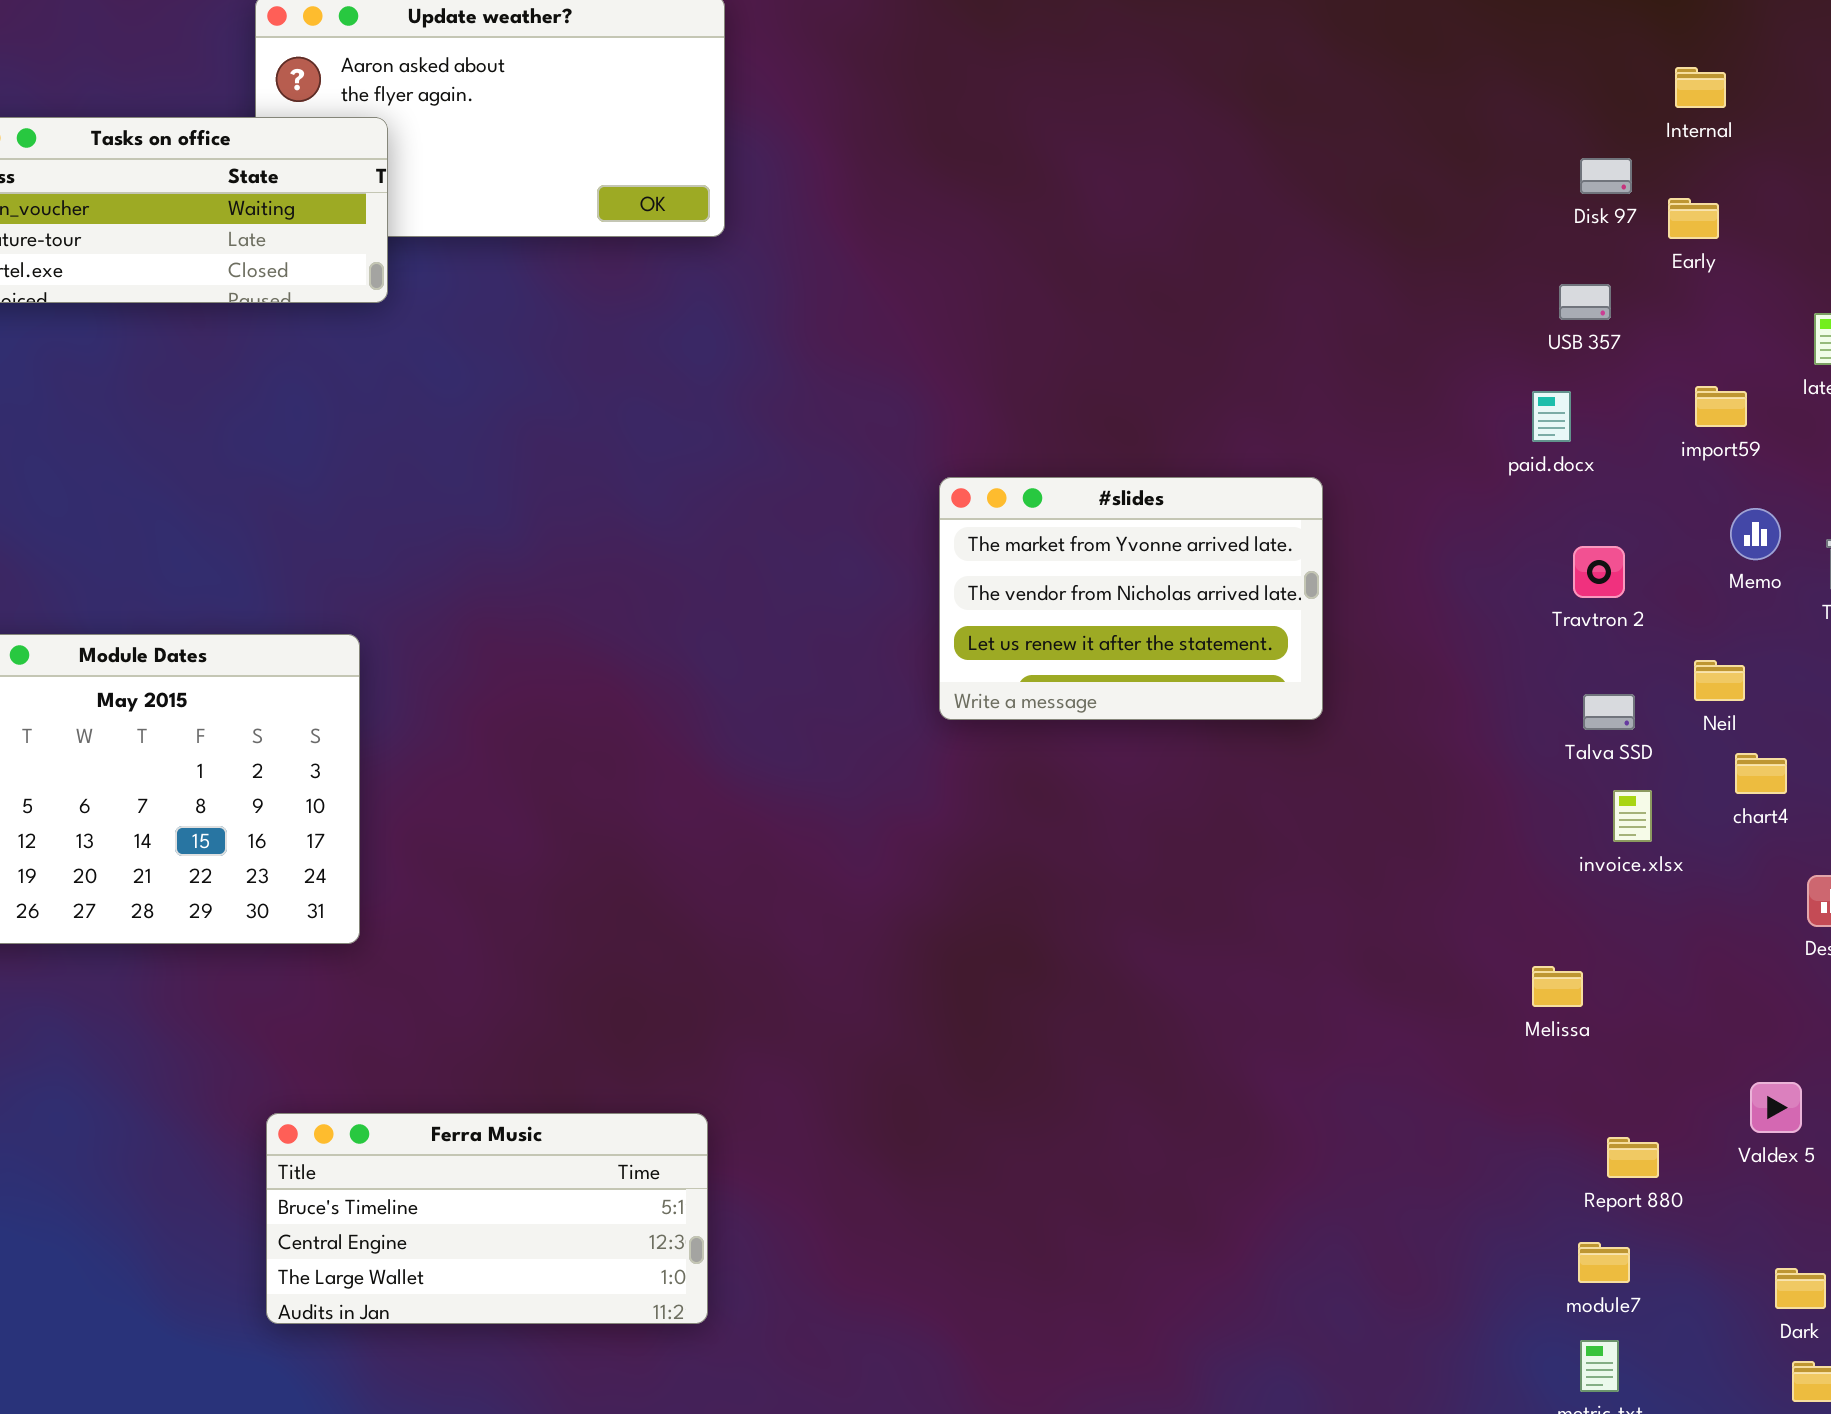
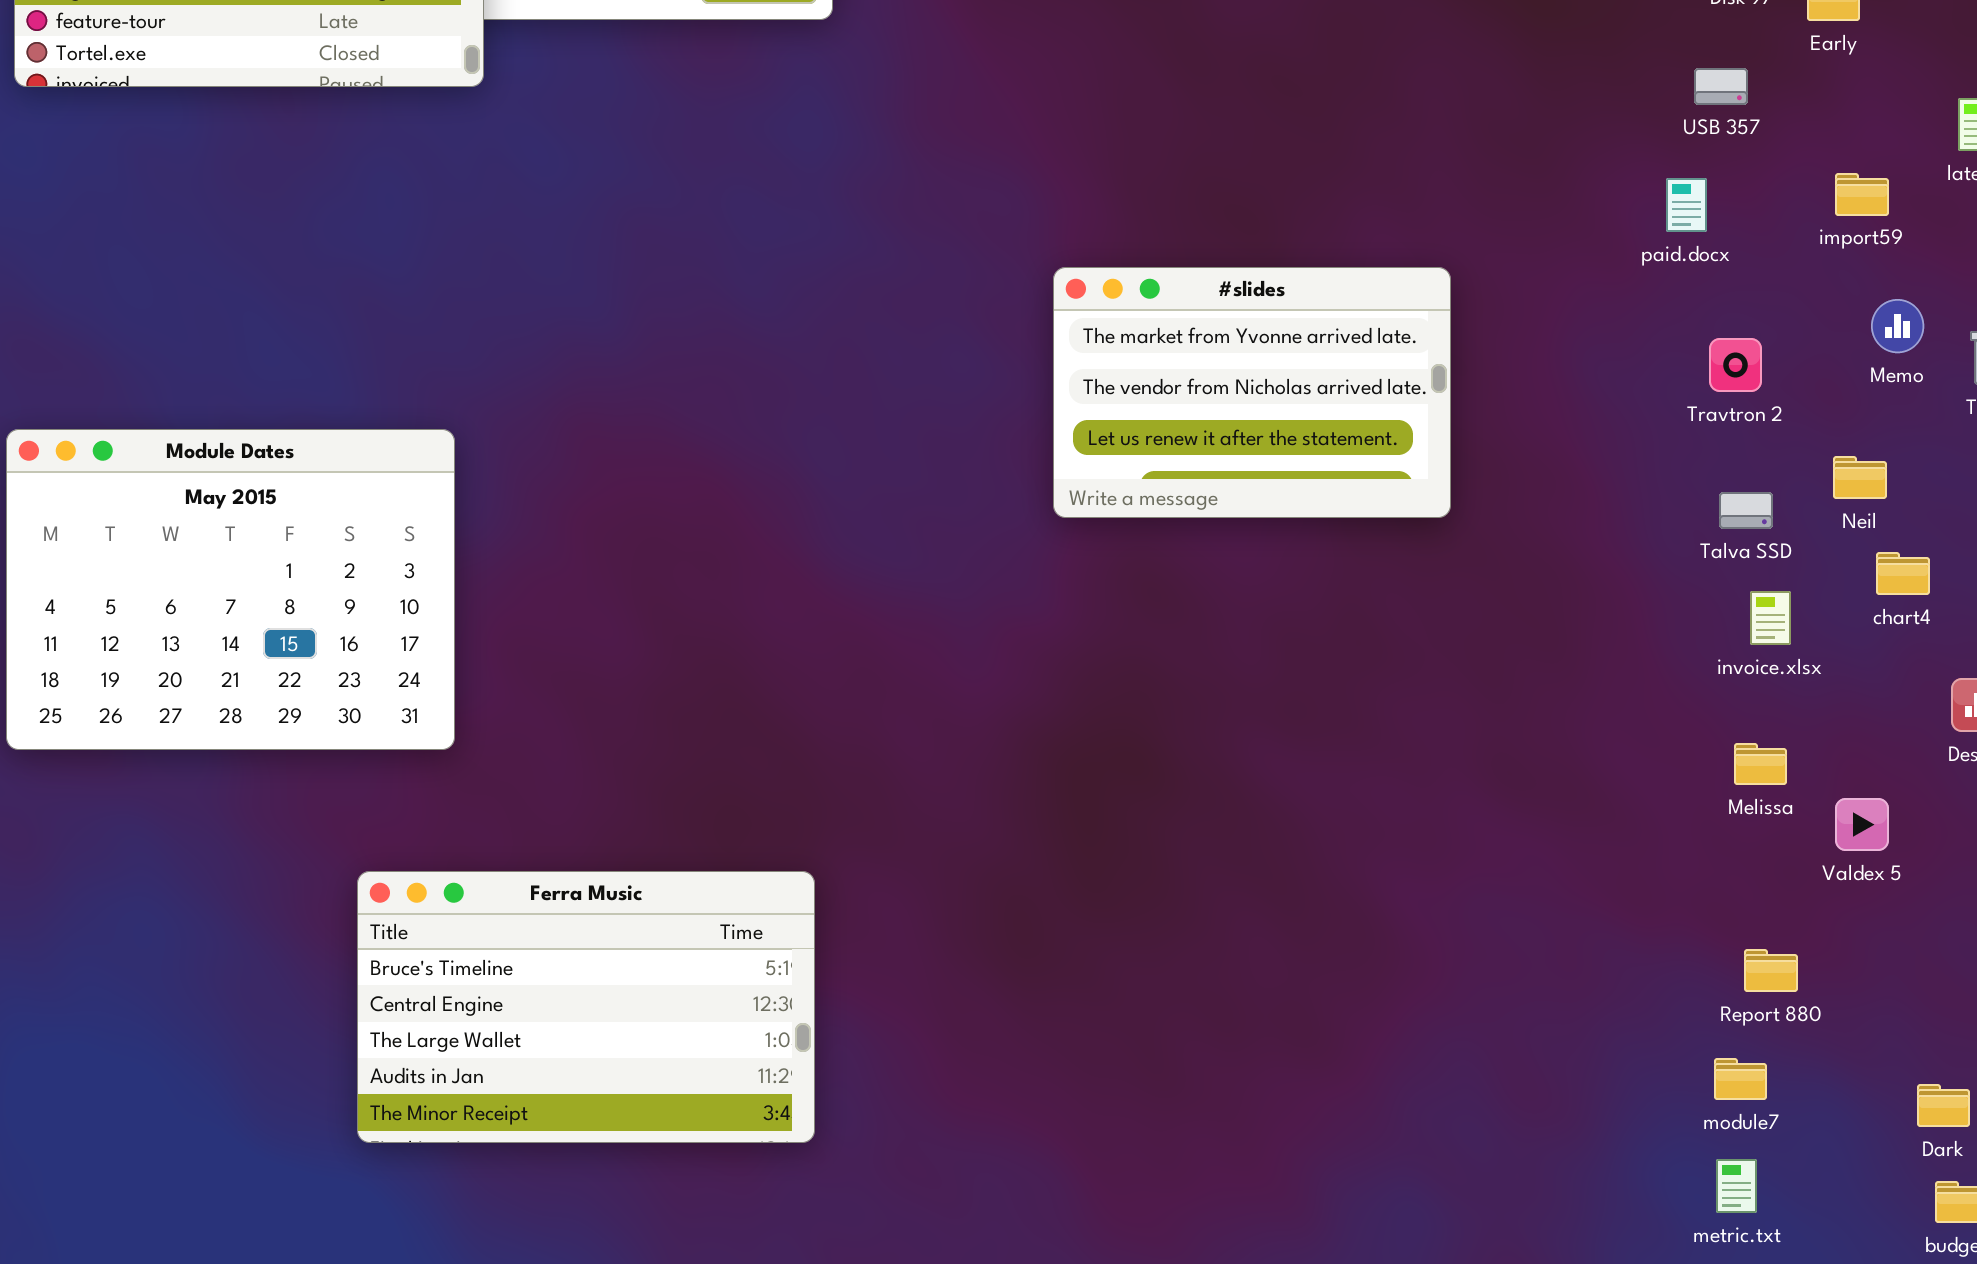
Melissa: [1532,966,1583,1007] -> [1734,743,1787,785], moved
Valdex 5: [1750,1082,1802,1133] -> [1835,798,1889,851], moved
Ferra Music: [266,1113,708,1324] -> [357,871,815,1143], resized

